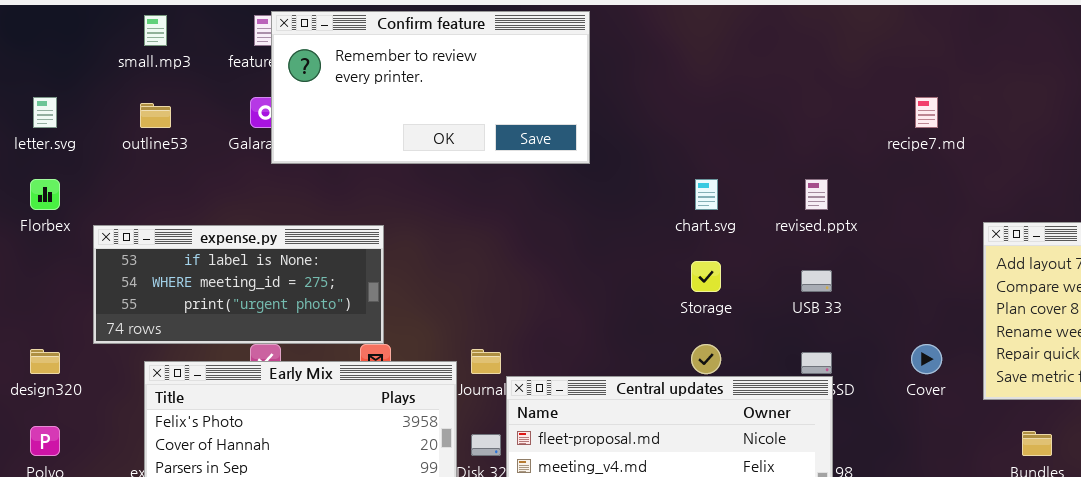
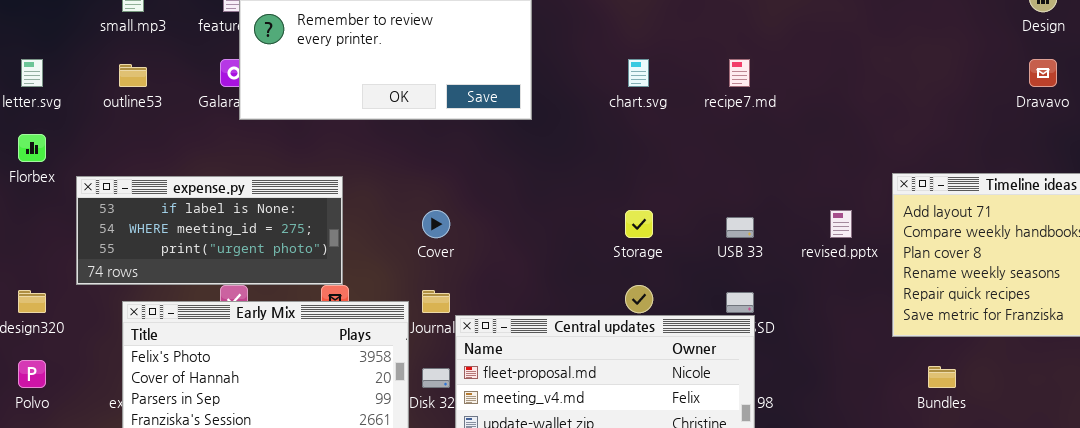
recipe7.md: [915,97,938,128] -> [729,59,750,87], moved
chart.svg: [695,179,718,210] -> [628,59,649,87], moved
revised.pptx: [805,179,828,210] -> [830,210,852,238], moved
Cover: [911,344,942,374] -> [422,210,450,238], moved

